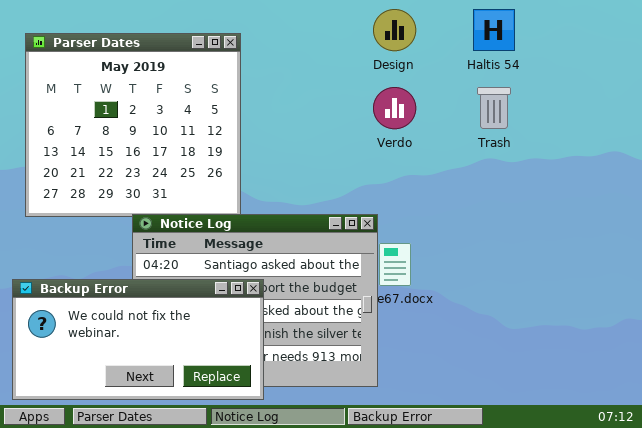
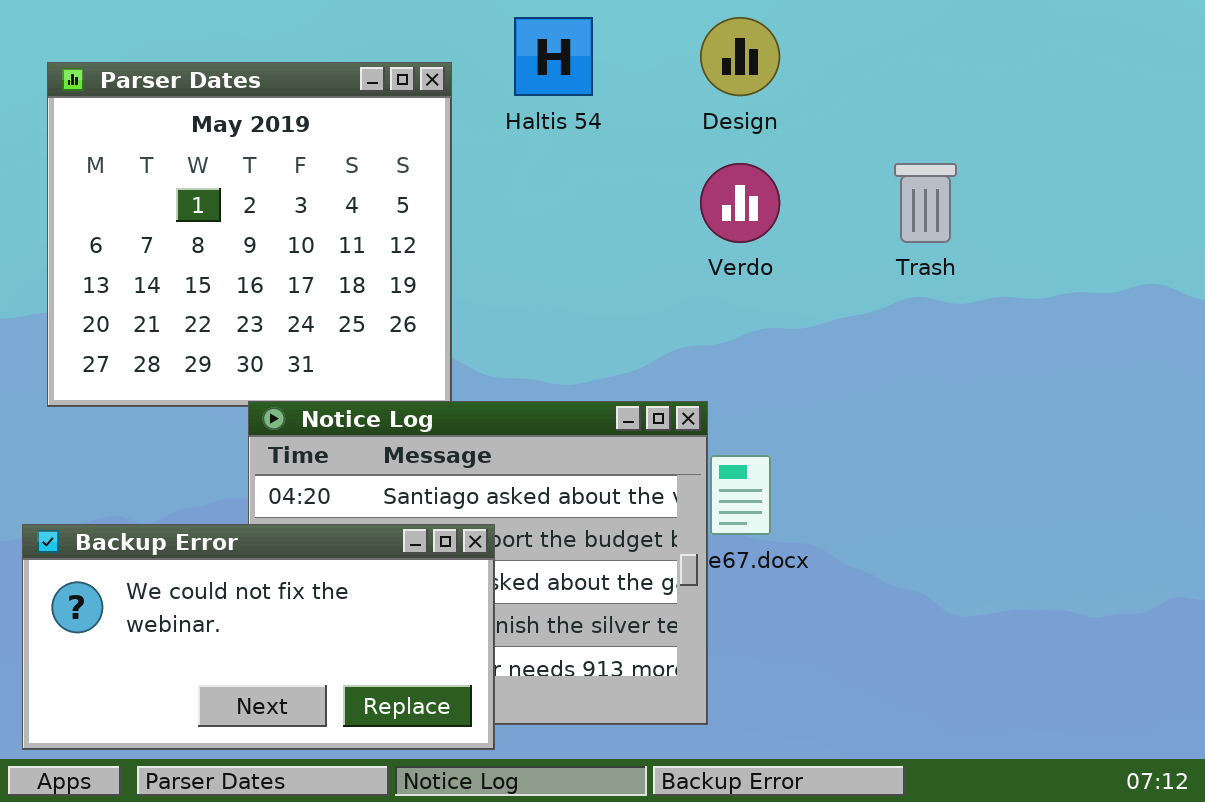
Haltis 54: [473,9,515,51] -> [514,17,593,96], moved

